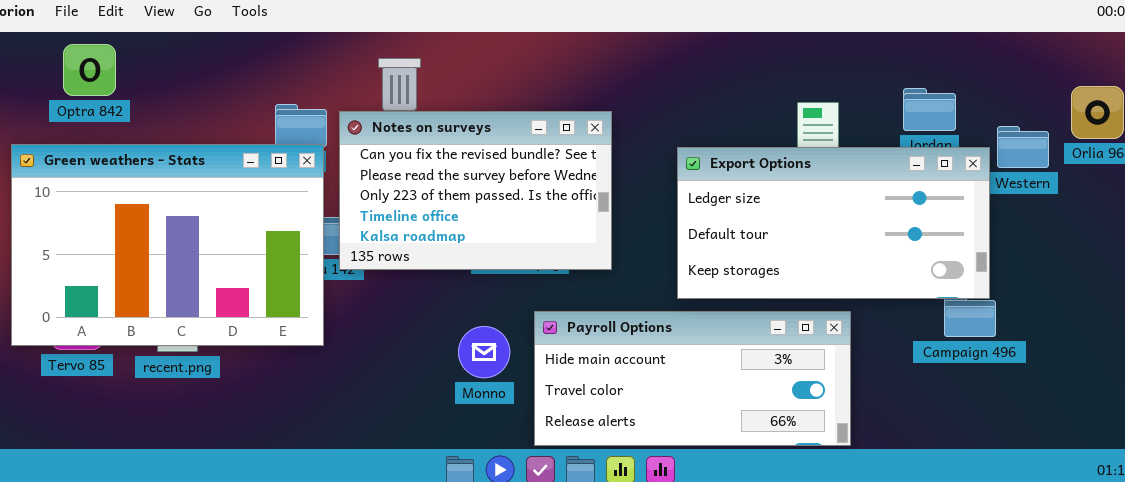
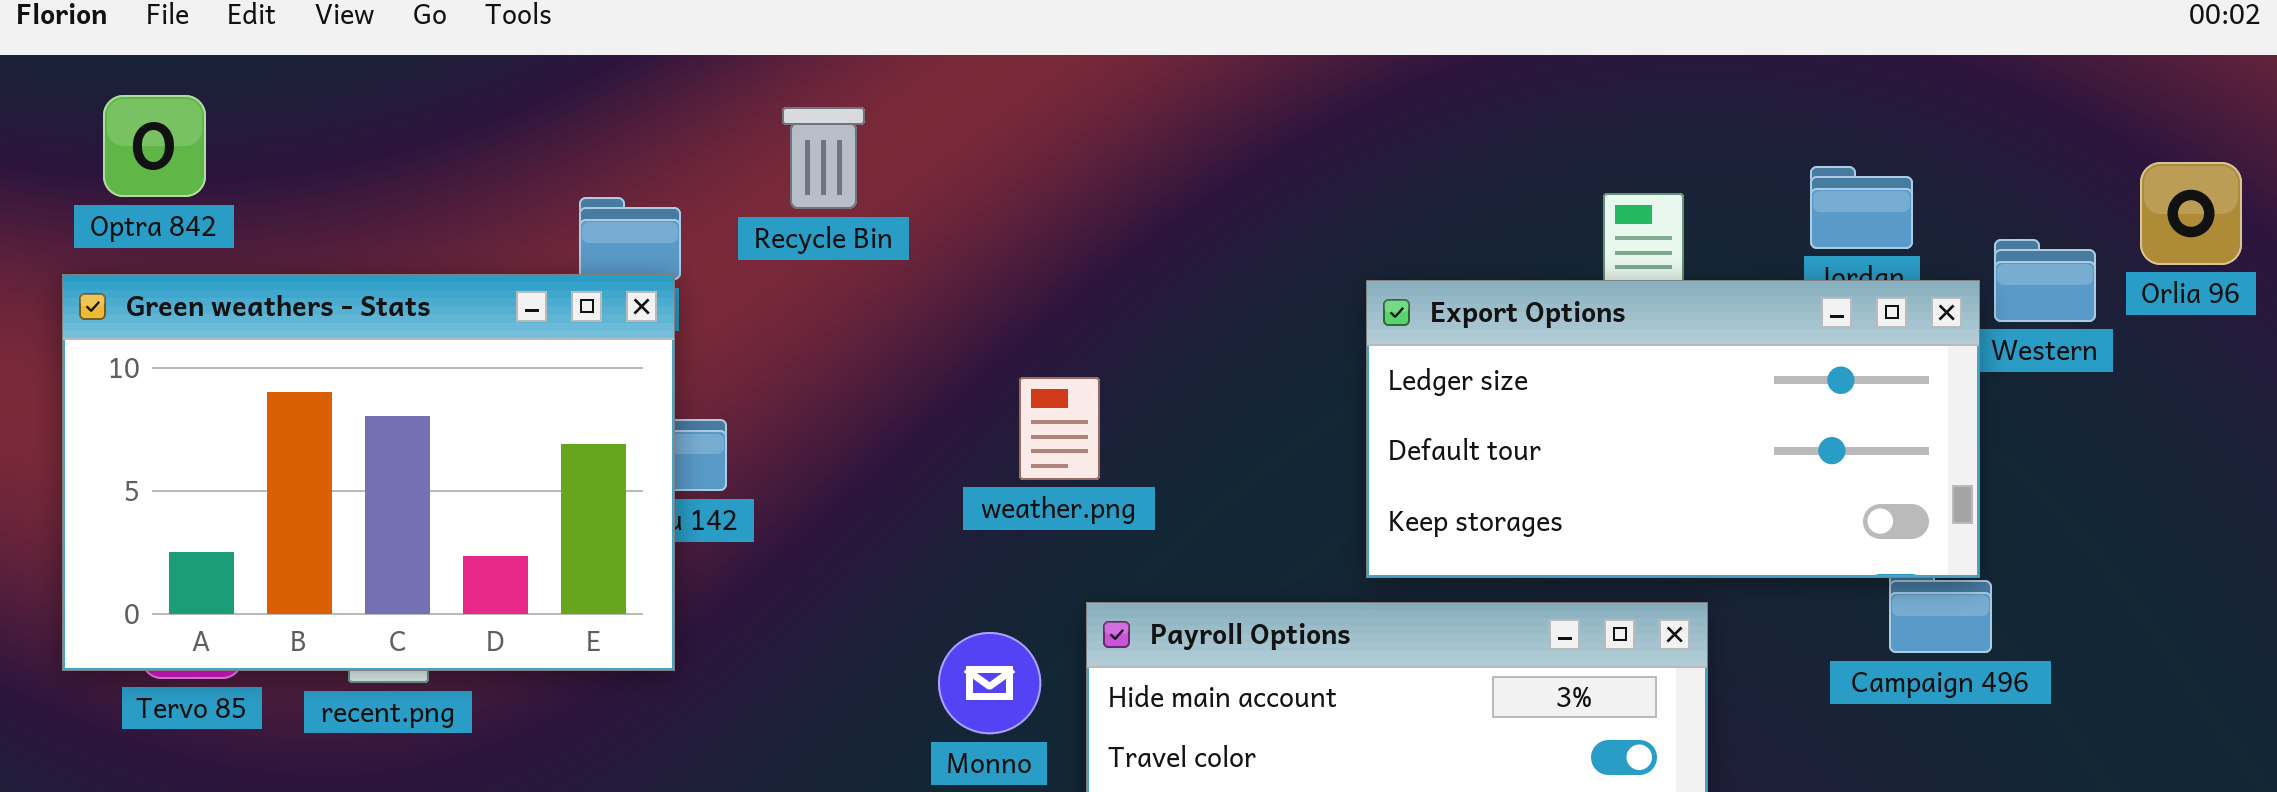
Optra 842: [63,44,116,96] -> [103,95,206,197], moved
Notes on surveys: [339,111,612,270] -> none, closed

